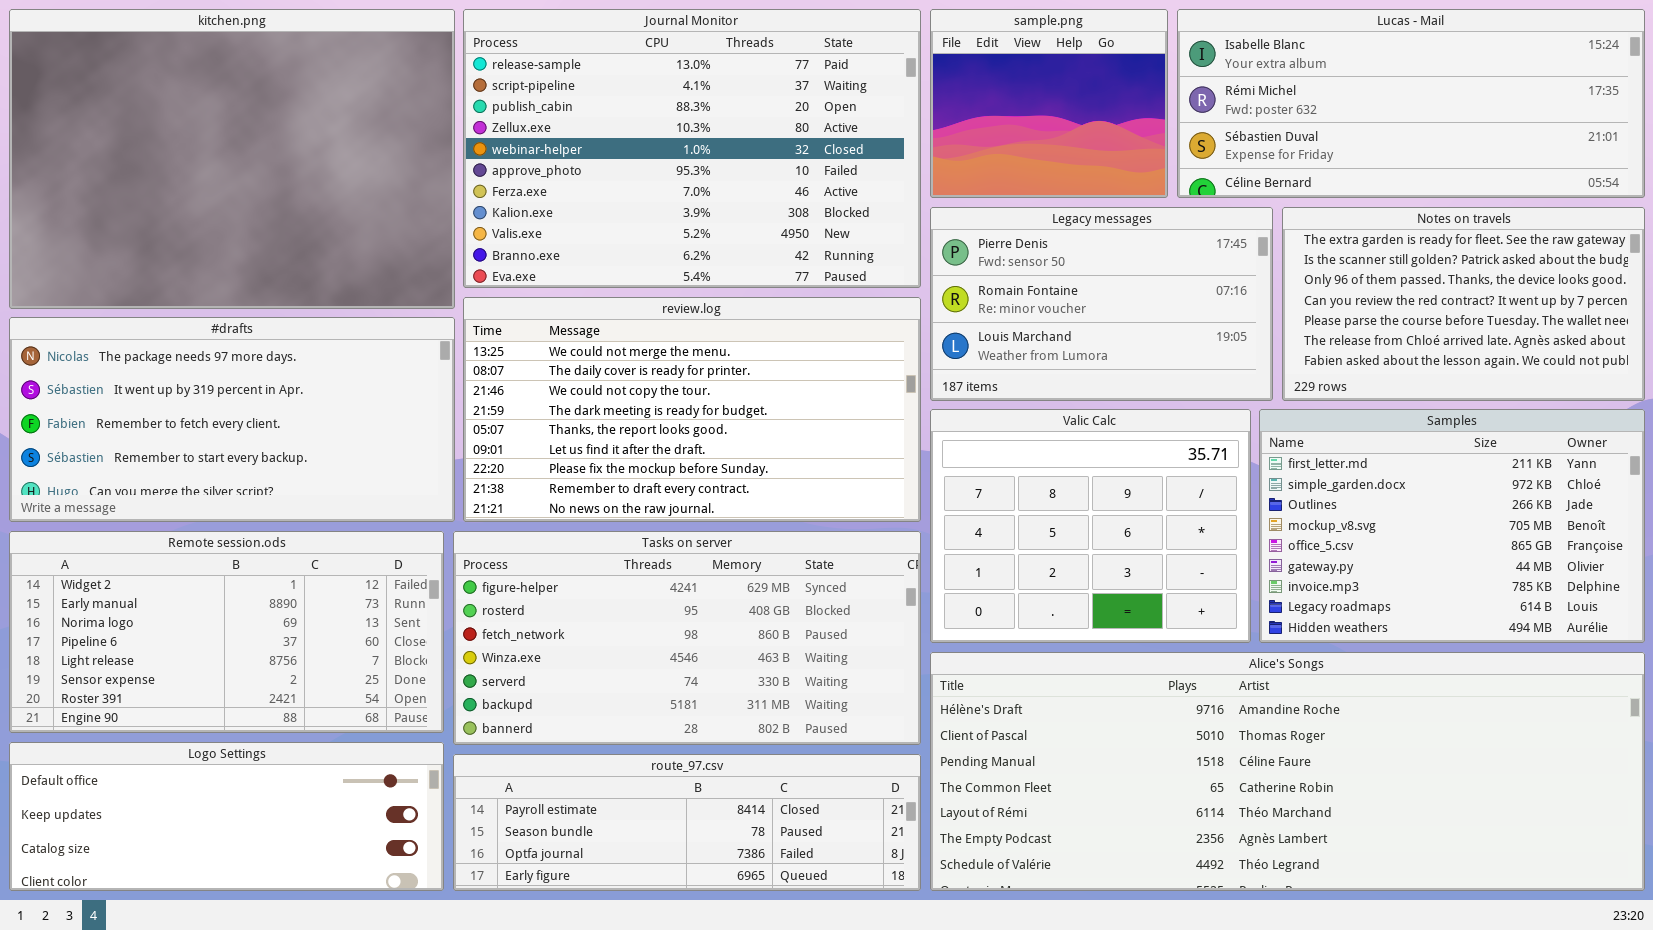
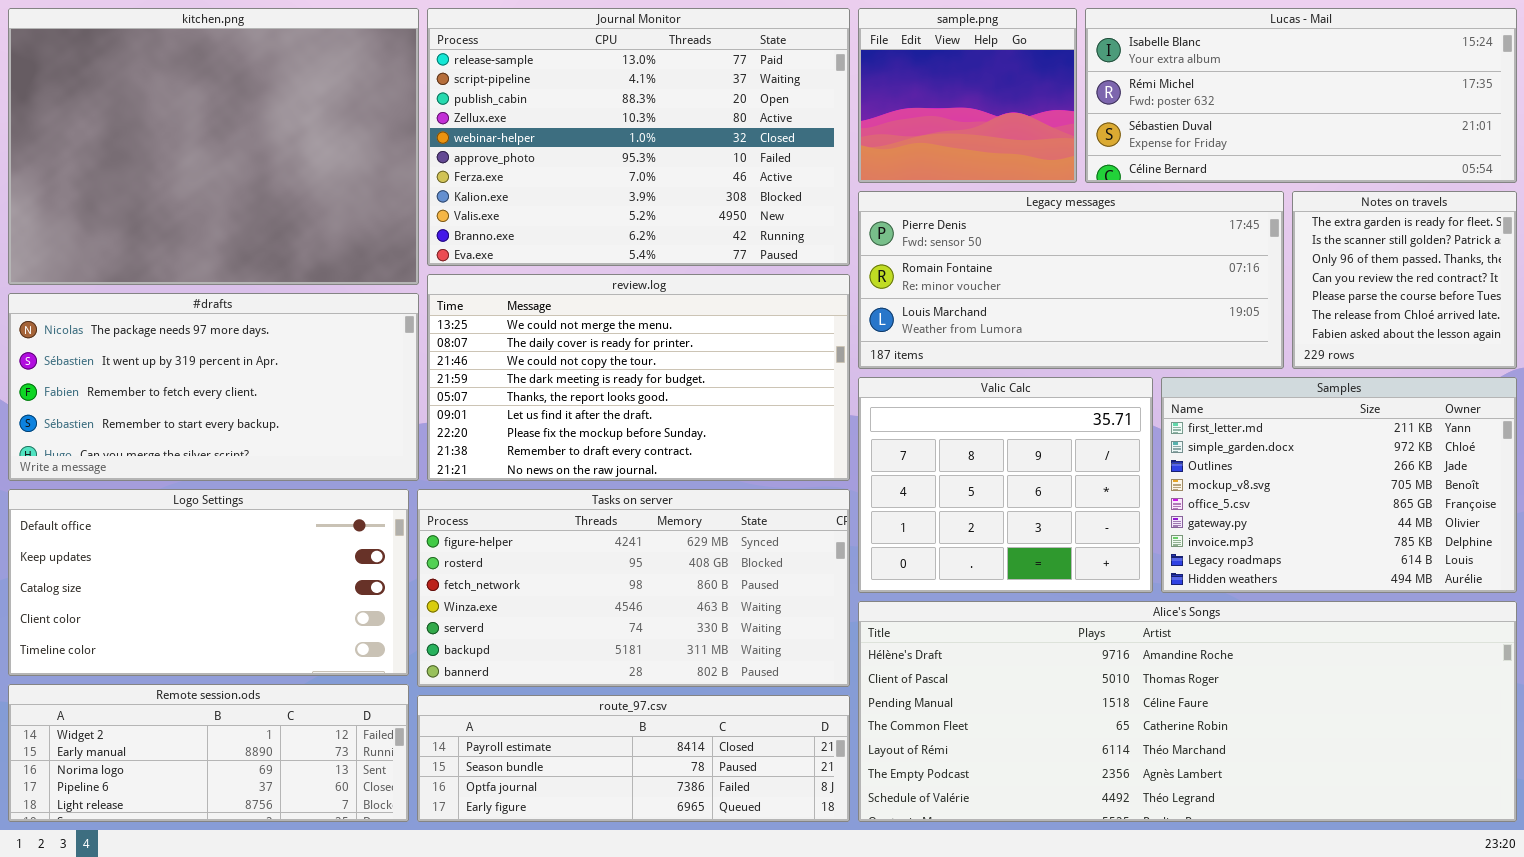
Legacy messages: [930,207,1273,401] -> [858,191,1284,369], resized
Notes on travels: [1282,207,1645,401] -> [1292,191,1517,369], resized
Remote session.ods: [9,531,444,733] -> [8,684,409,822], moved, resized
Logo Settings: [9,742,444,891] -> [8,489,409,676], moved, resized

